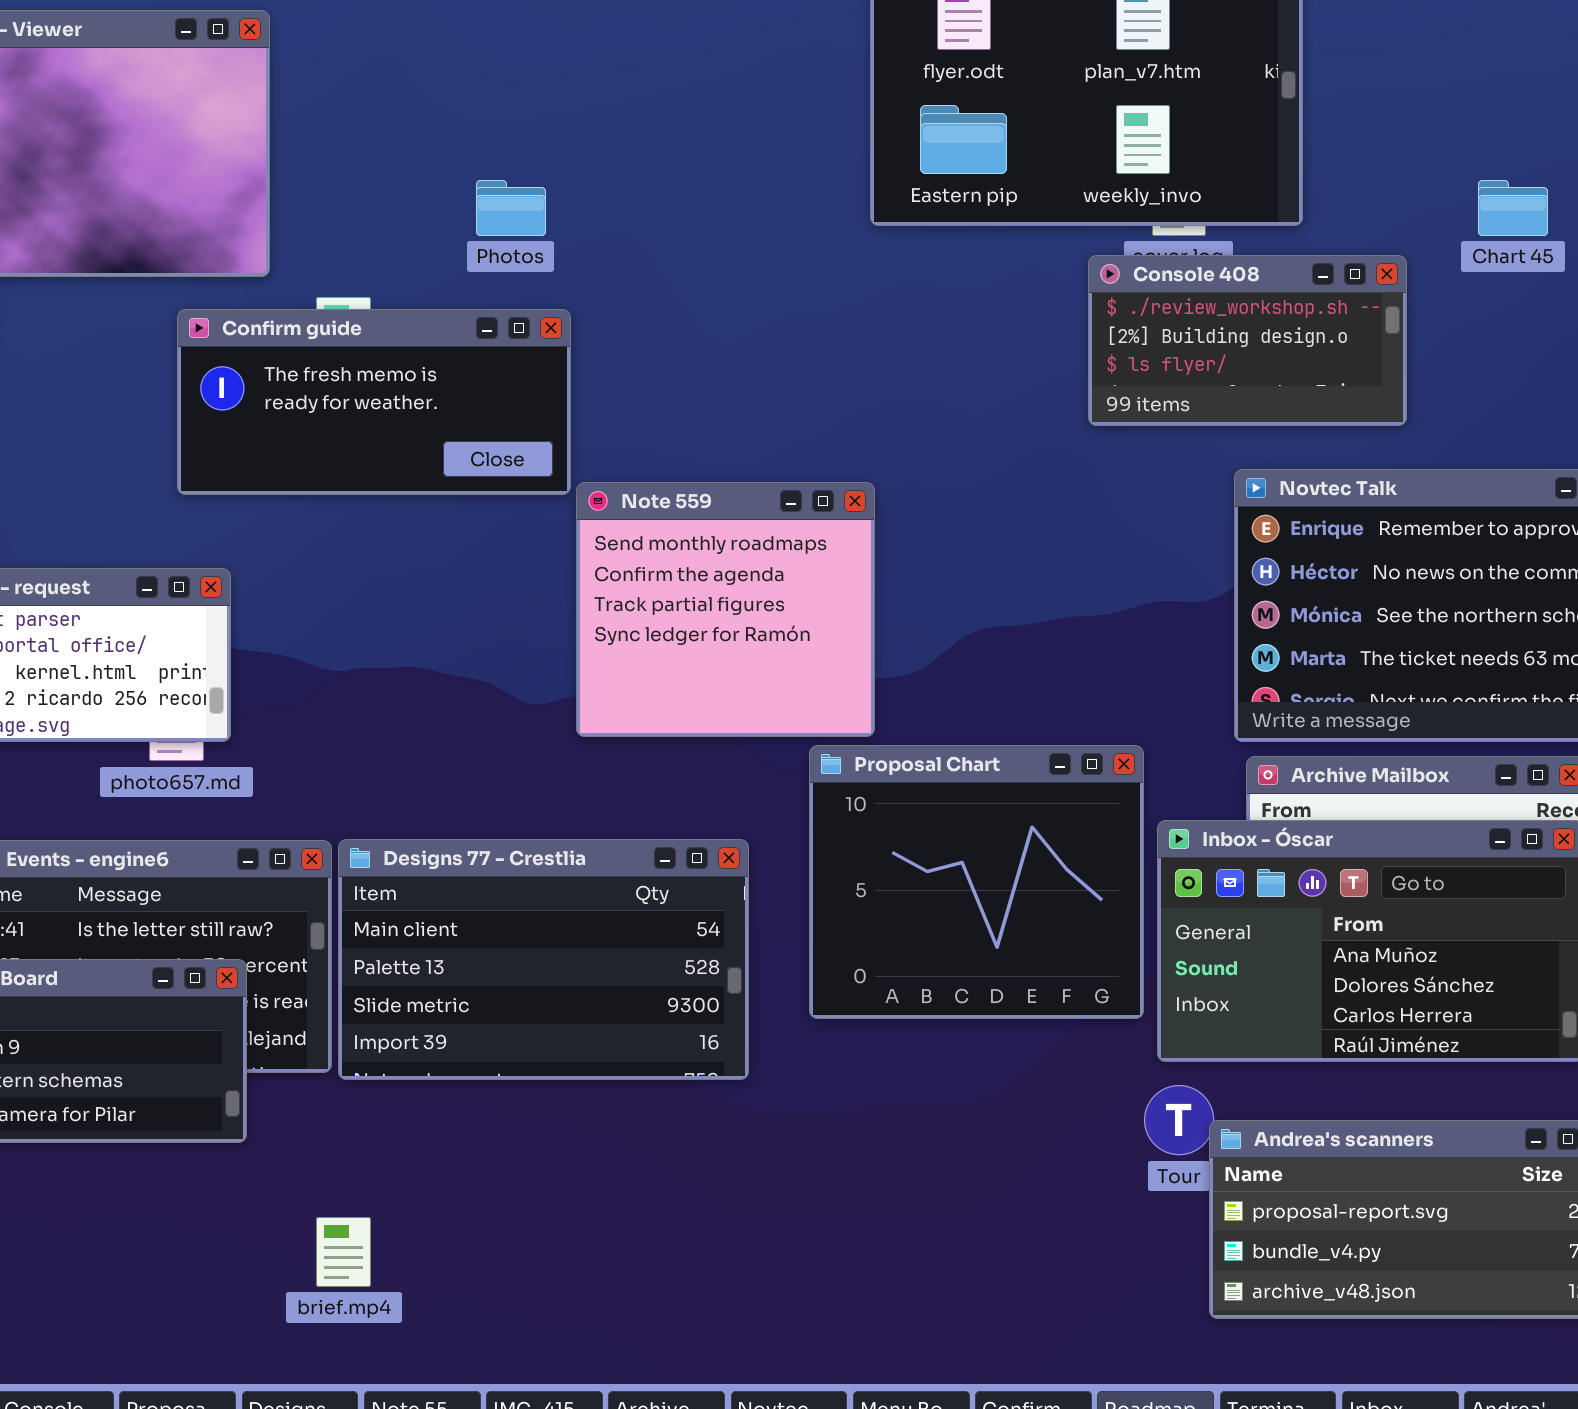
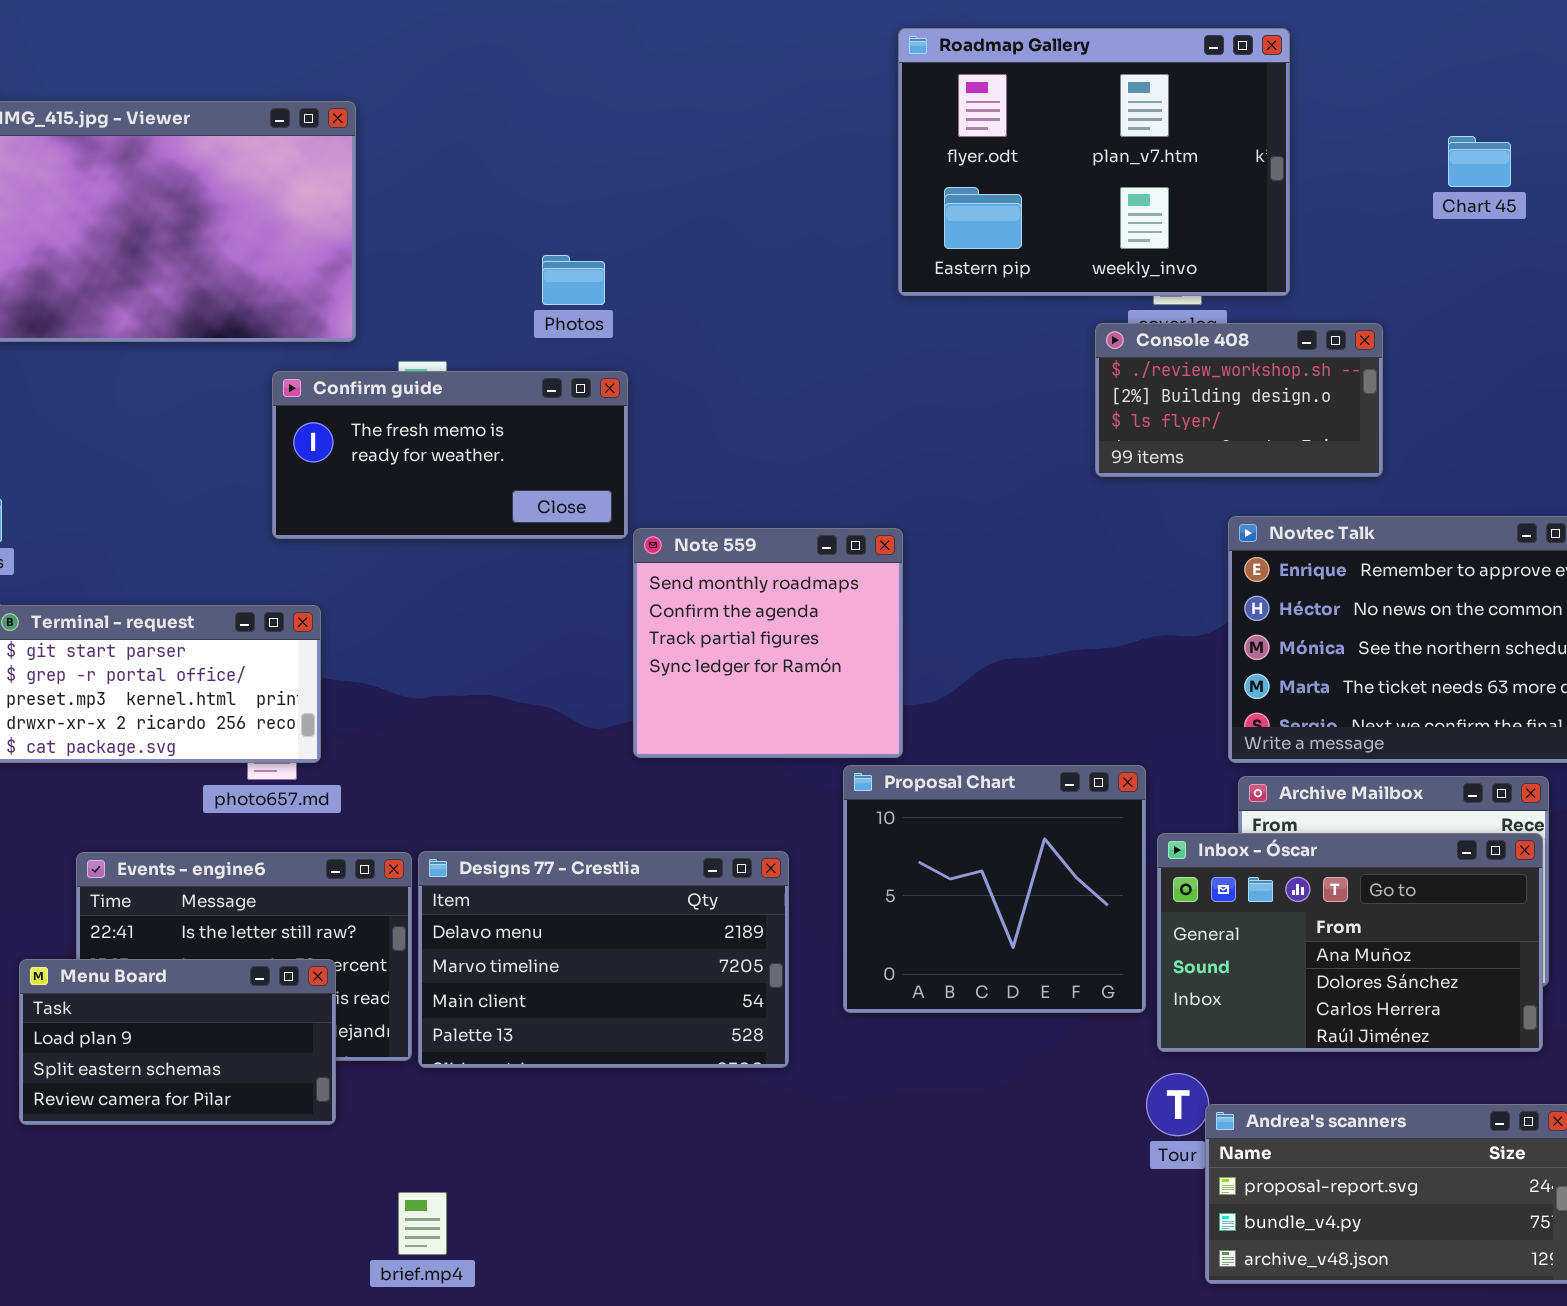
Chart 45: [1478,180,1548,236] -> [1448,136,1511,187], moved
Designs 77 - Crestlia: [338,839,749,1080] -> [418,851,789,1068], scrolled up 2 rows

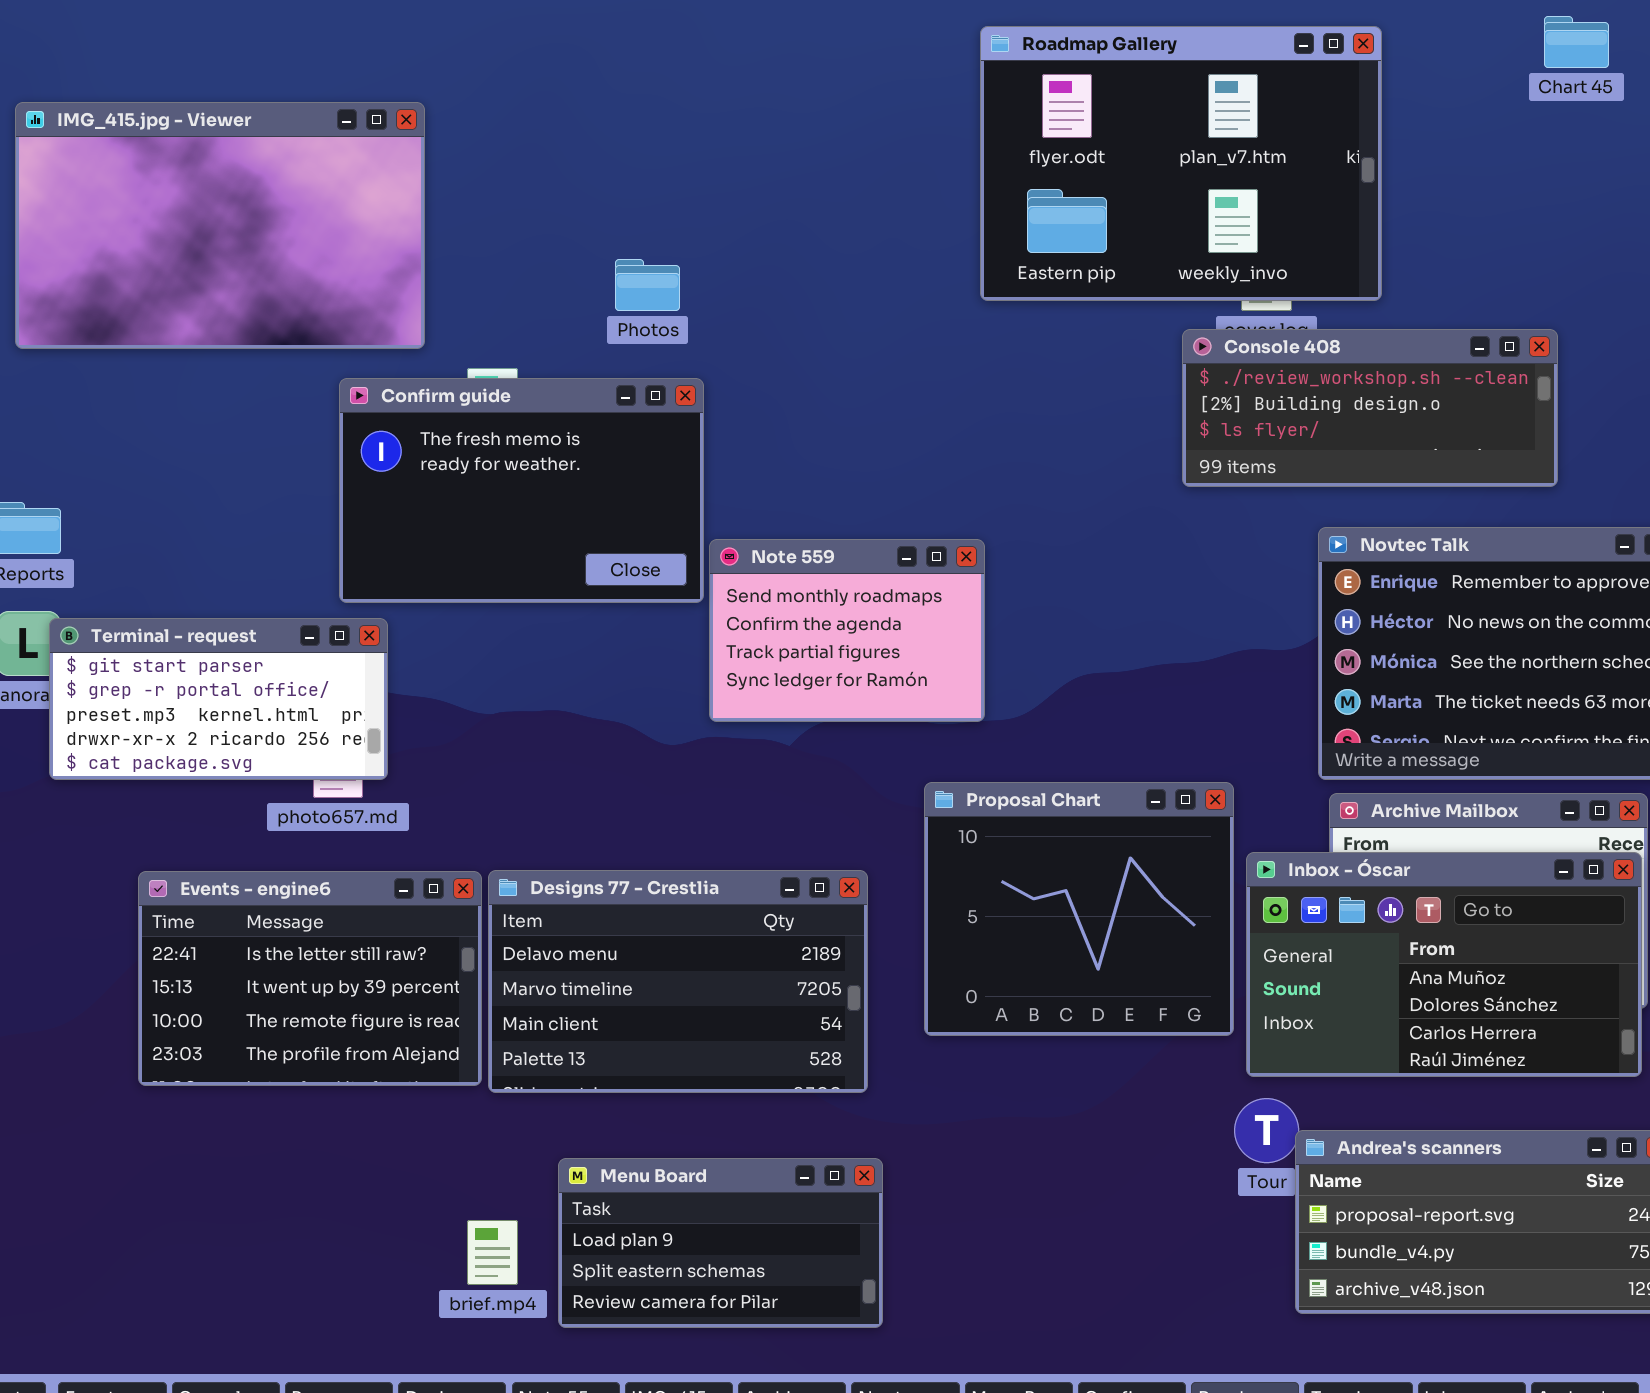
Chart 45: [1448,136,1511,187] -> [1544,16,1609,68], moved
Console 408: [1095,323,1383,477] -> [1182,329,1558,487], resized
Confirm guide: [272,371,628,539] -> [339,378,704,603], resized
Note 559: [633,528,903,758] -> [709,539,985,722], resized
Menu Board: [19,959,336,1125] -> [558,1158,883,1328], moved

